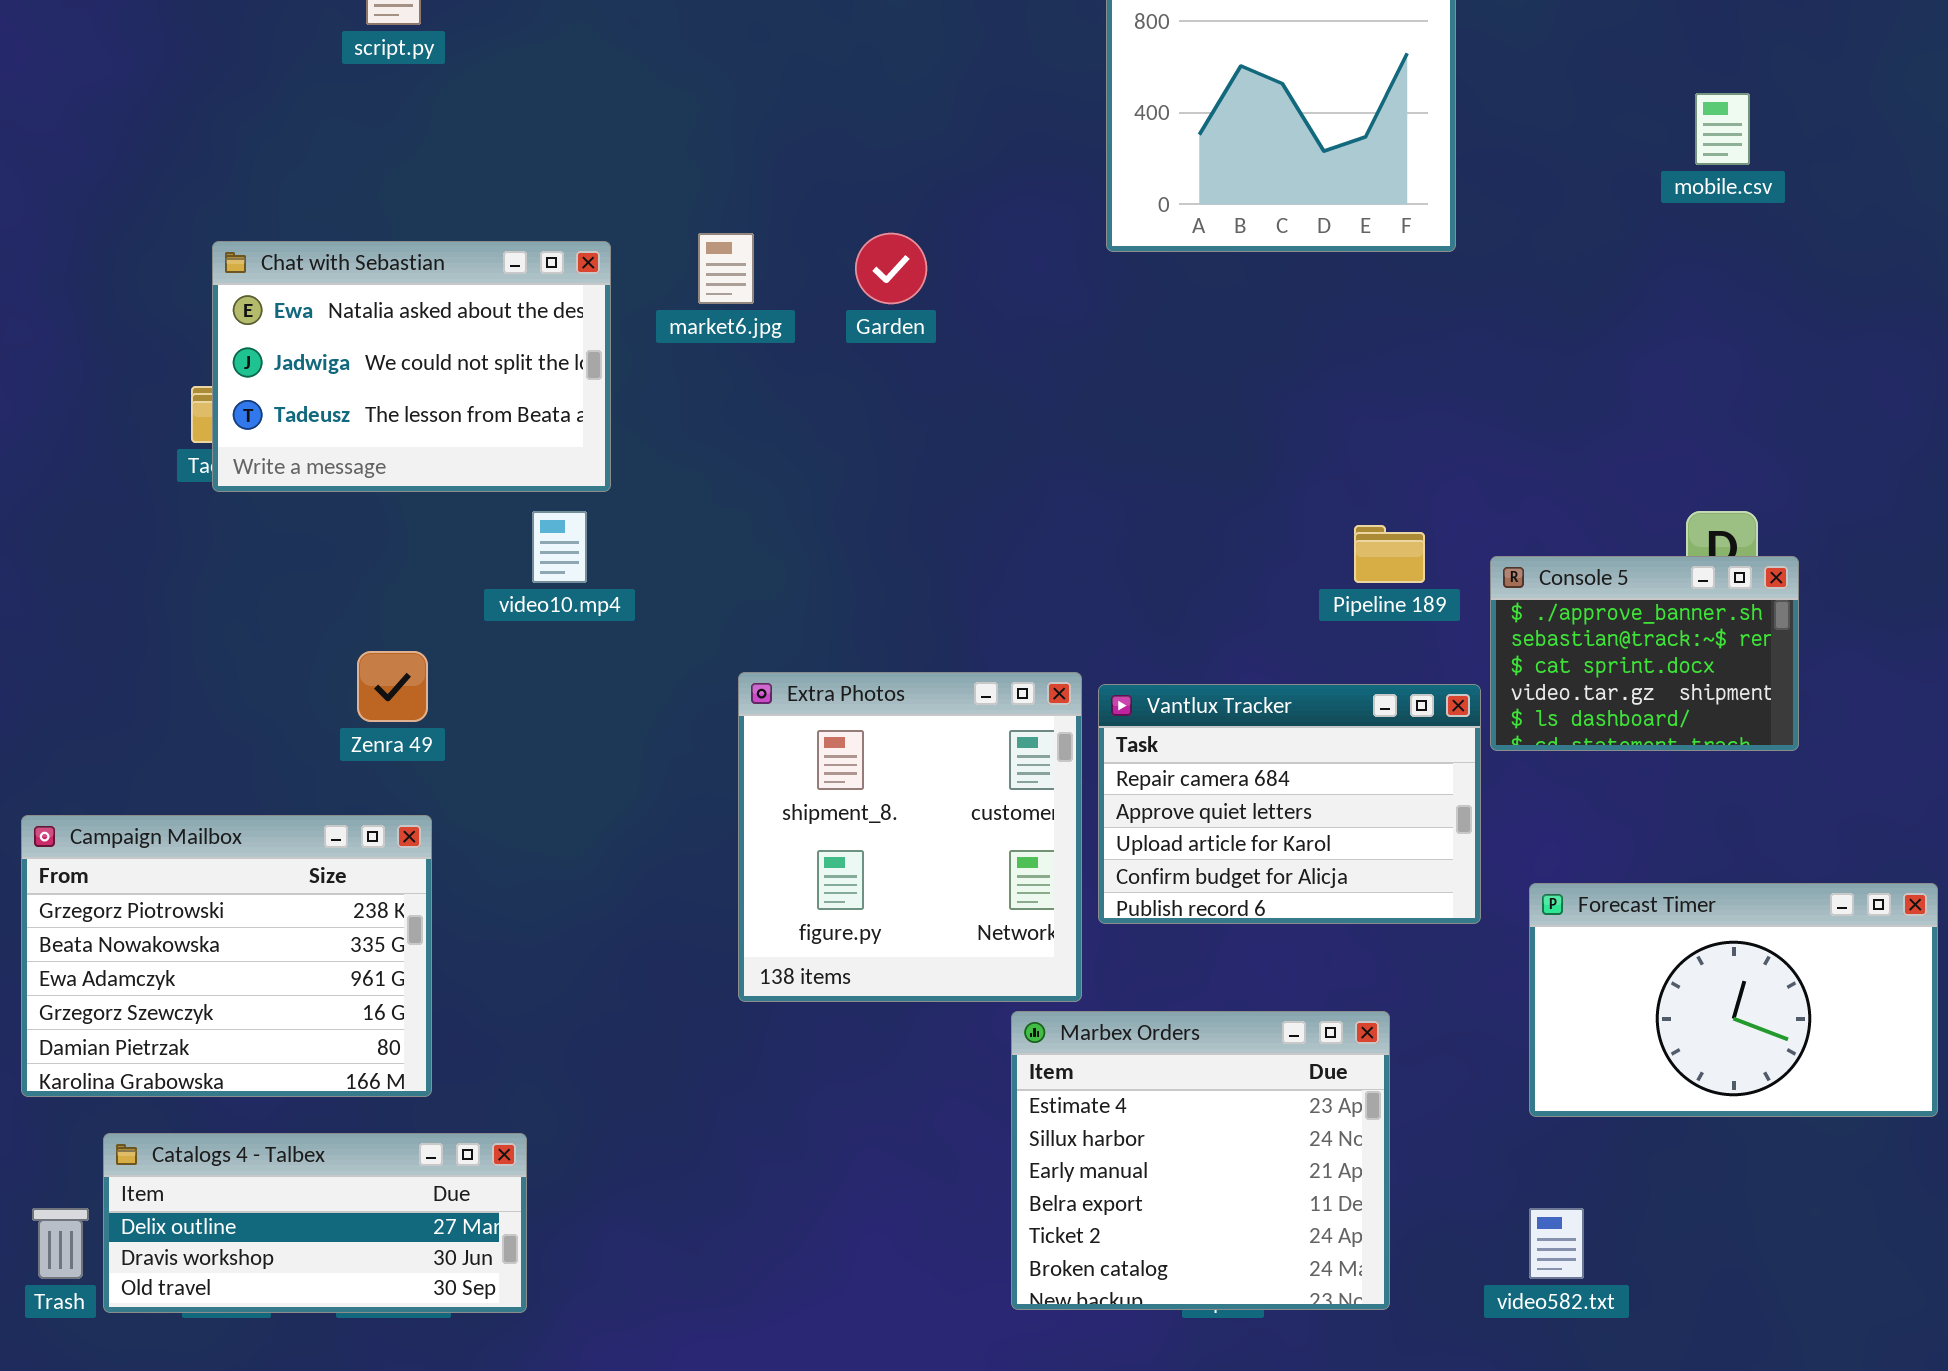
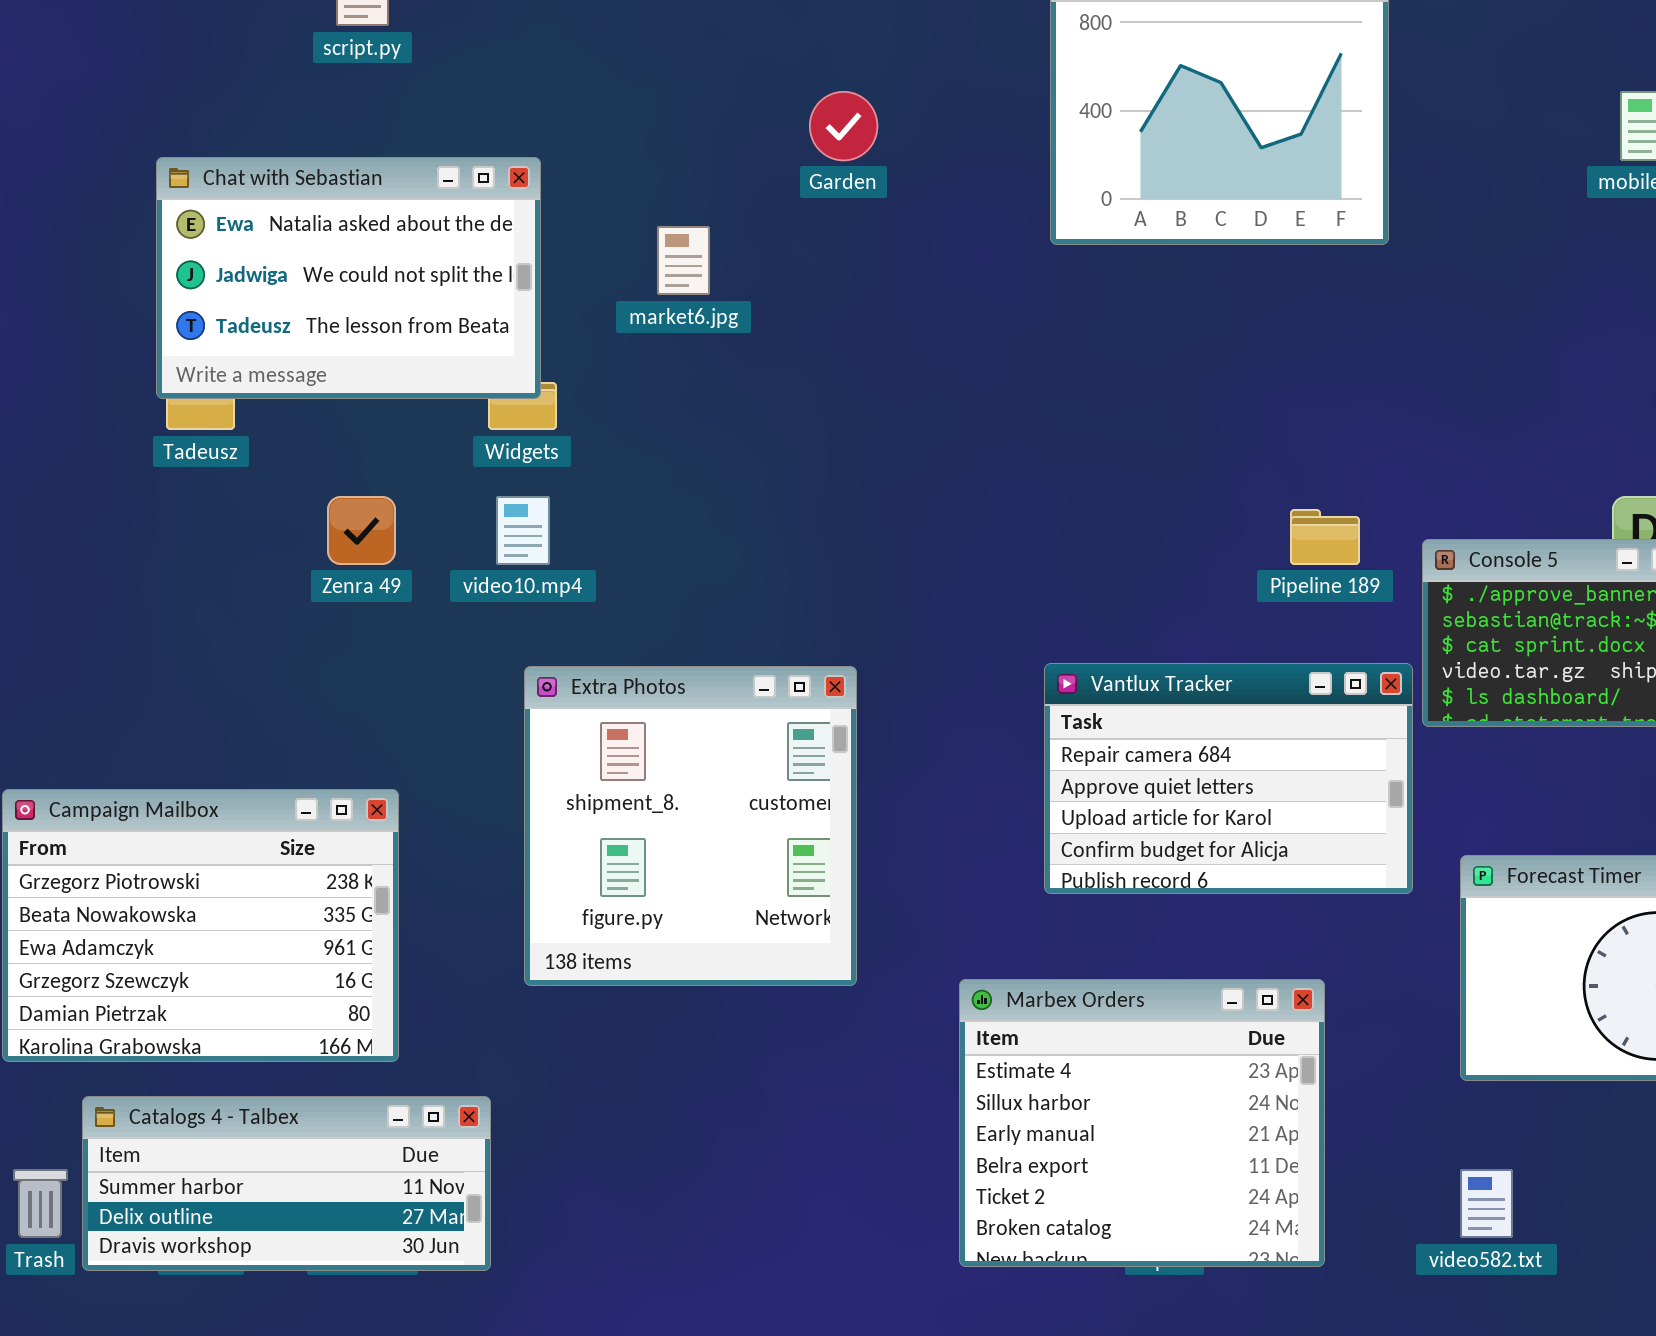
Garden: [855,233,927,304] -> [809,91,878,161], moved
Chat with Sebastian: [212,241,611,492] -> [156,157,541,399], moved
Zenra 49: [357,651,428,722] -> [327,496,396,565], moved
Extra Photos: [738,672,1082,1002] -> [524,666,857,986], moved
Catalogs 4 - Talbex: [103,1133,527,1313] -> [82,1096,491,1271], scrolled up 1 row

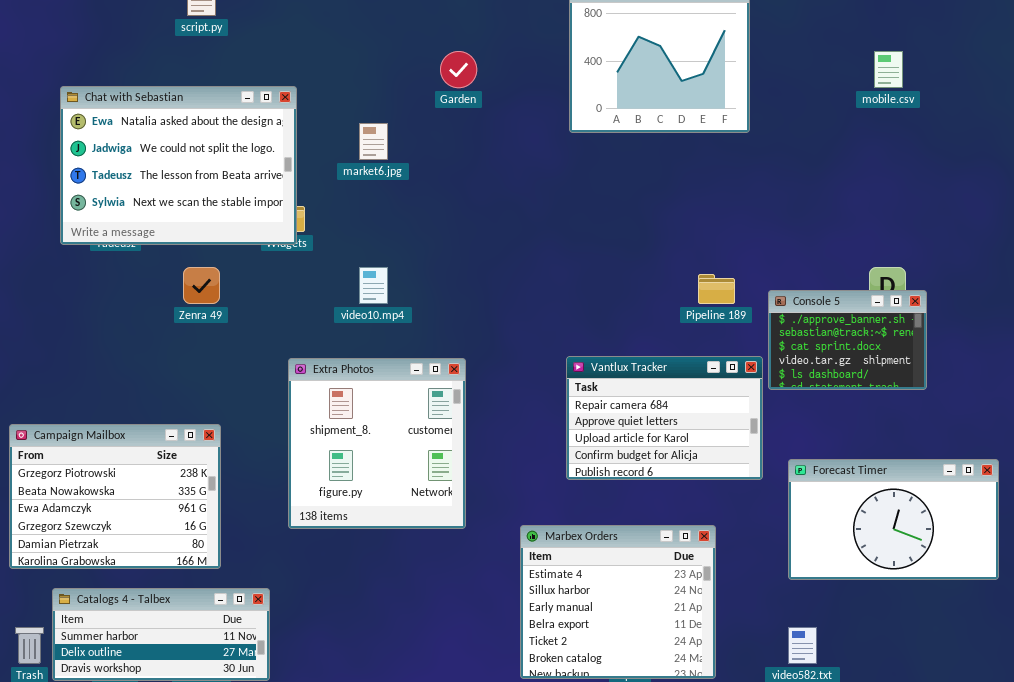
Chat with Sebastian: [156,157,541,399] -> [60,86,297,245], resized
video10.mp4: [496,496,550,565] -> [359,267,388,304], moved

